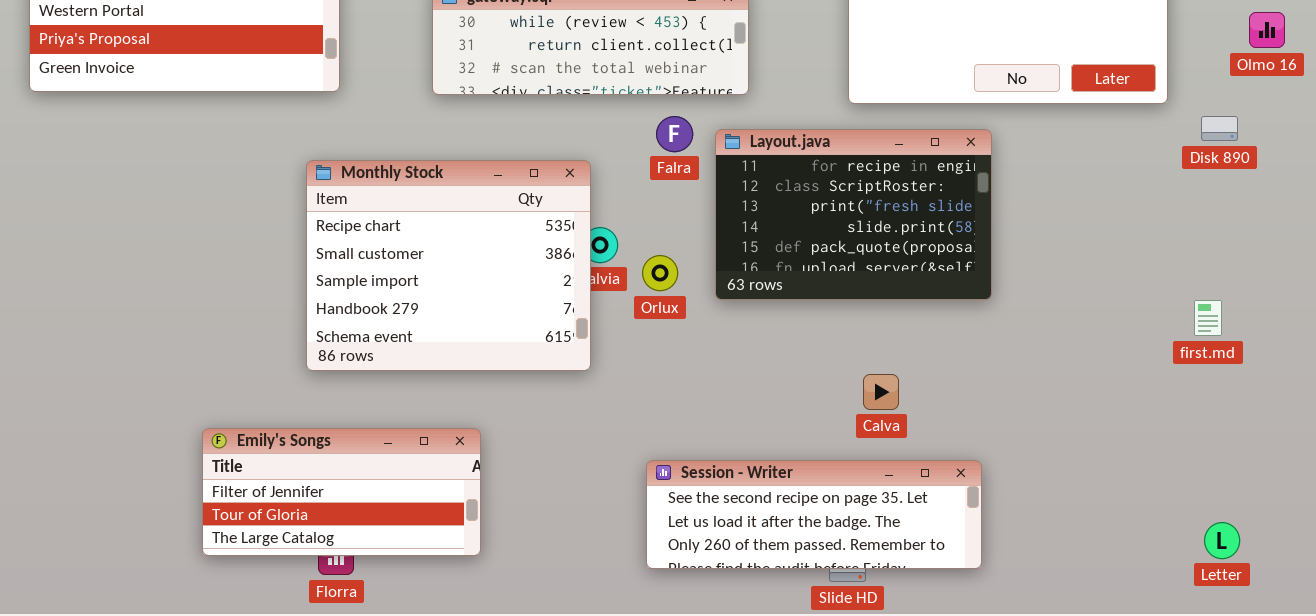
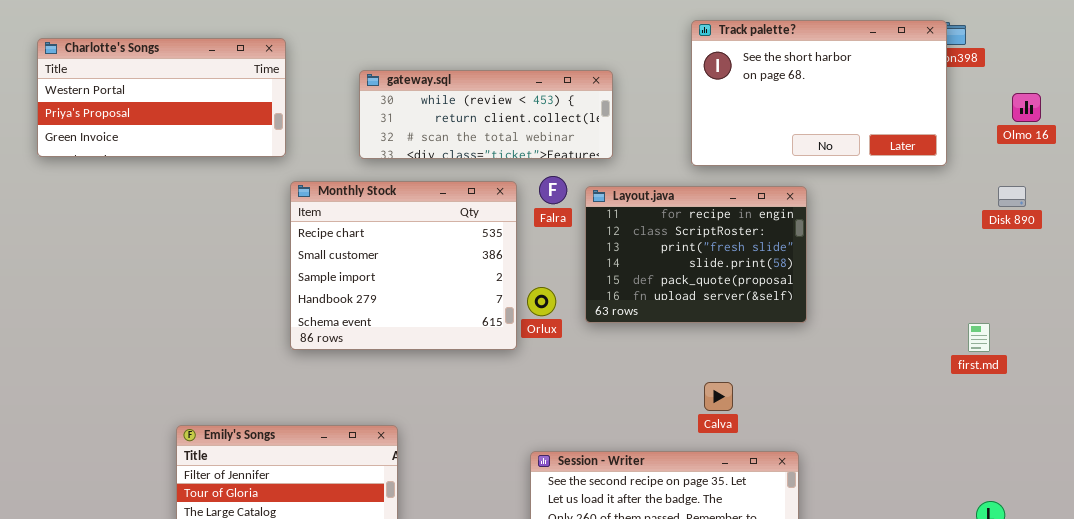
Disk 890: [1201,116,1238,141] -> [998,186,1026,207], moved
Monthly Stock: [306,160,591,371] -> [290,181,517,350], moved

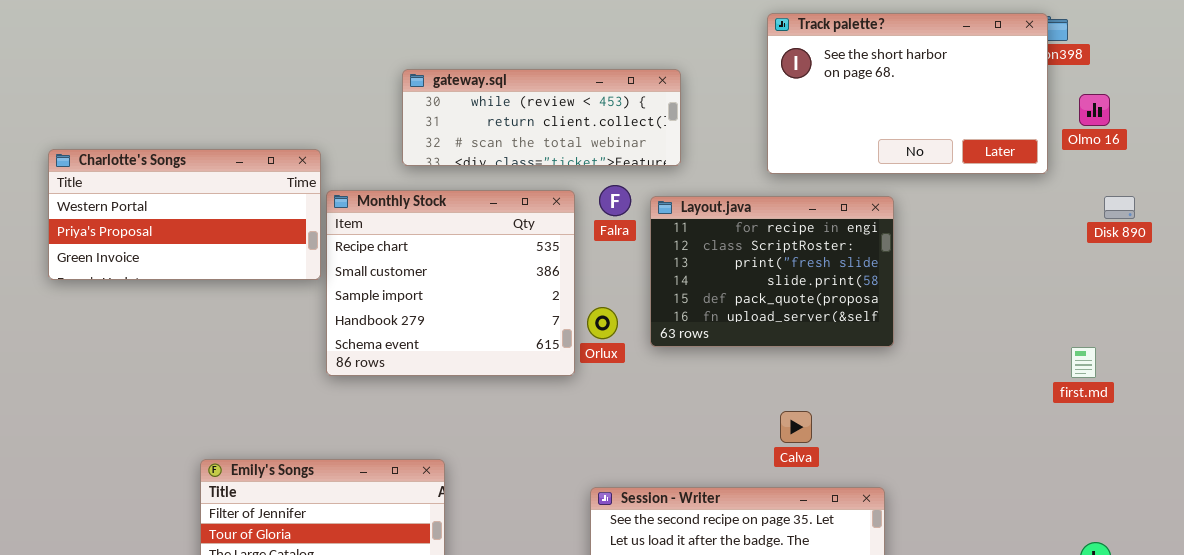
Charlotte's Songs: [37,38,286,157] -> [48,149,321,280], moved
Olmo 16: [1012,93,1041,122] -> [1079,94,1110,126], moved

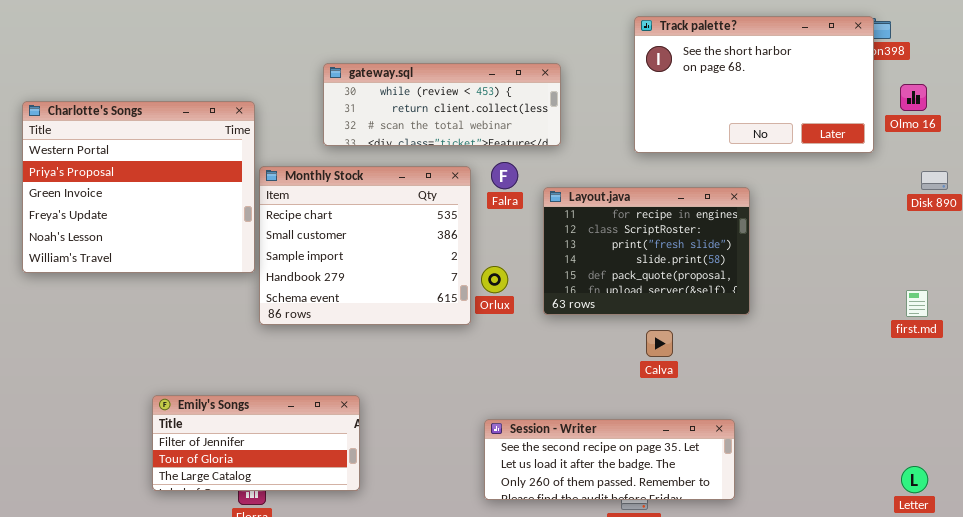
Charlotte's Songs: [48,149,321,280] -> [22,101,255,273], moved, resized
Layout.java: [650,196,894,347] -> [543,187,750,315], moved
first.md: [1071,347,1096,378] -> [906,290,928,317], moved
Calva: [780,411,812,443] -> [646,330,673,357], moved

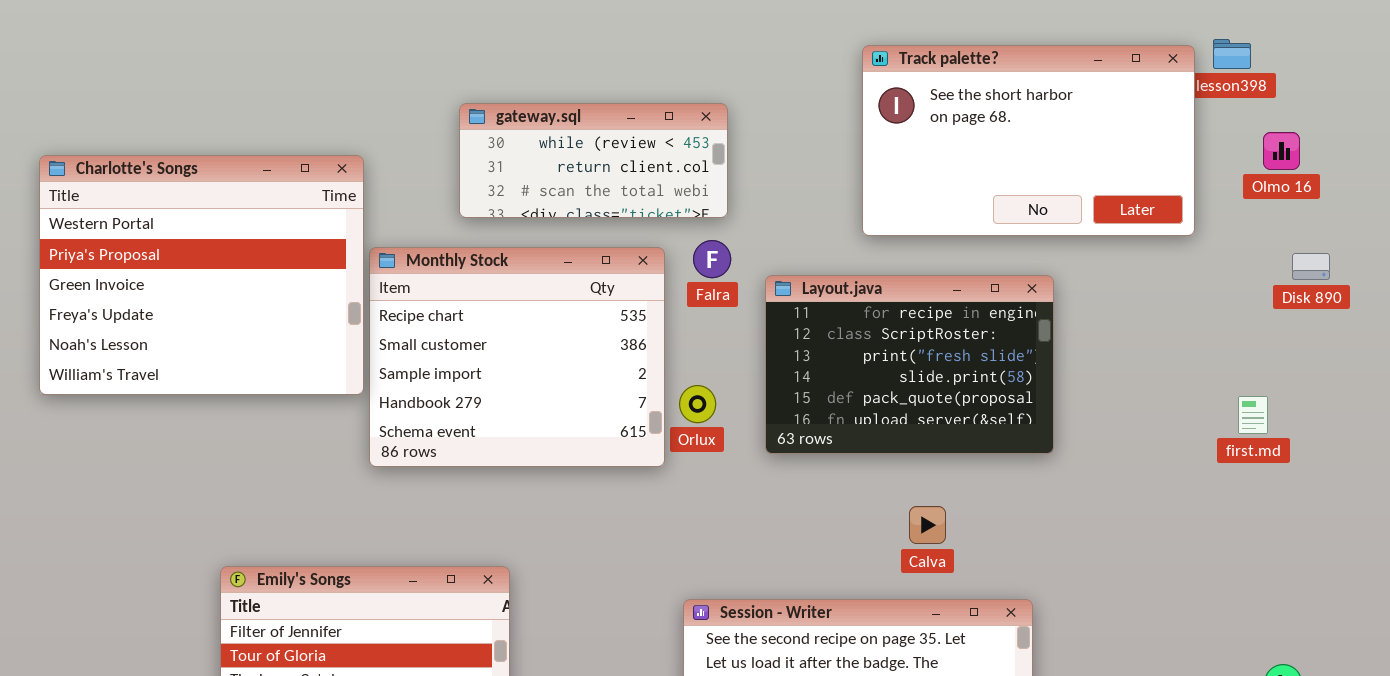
Track palette?: [634,16,874,153] -> [862,45,1195,236], moved
gateway.sql: [323,63,561,146] -> [459,103,728,218], resized
first.md: [906,290,928,317] -> [1238,396,1268,434], moved
Calva: [646,330,673,357] -> [909,506,946,544], moved

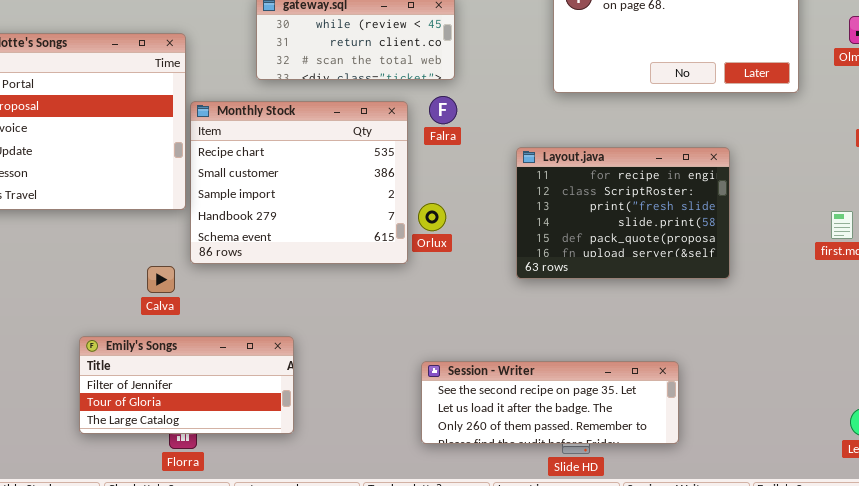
Layout.java: [765,275,1054,454] -> [516,147,730,279], moved
Calva: [909,506,946,544] -> [147,266,175,293], moved

